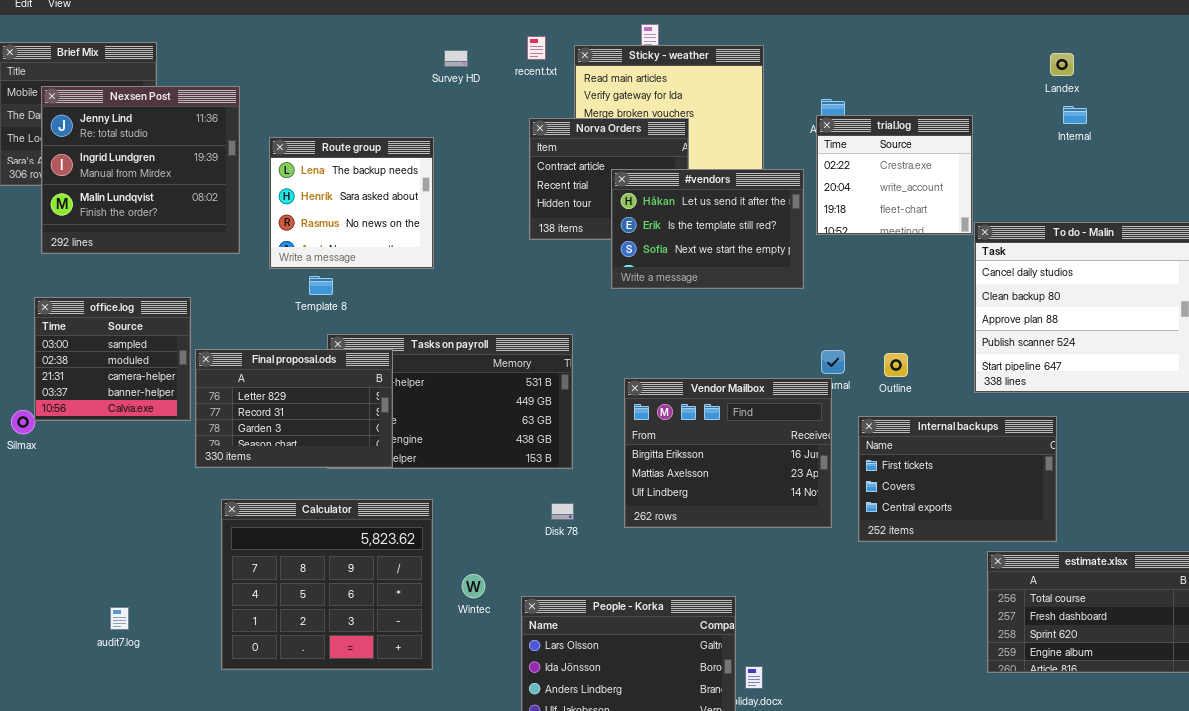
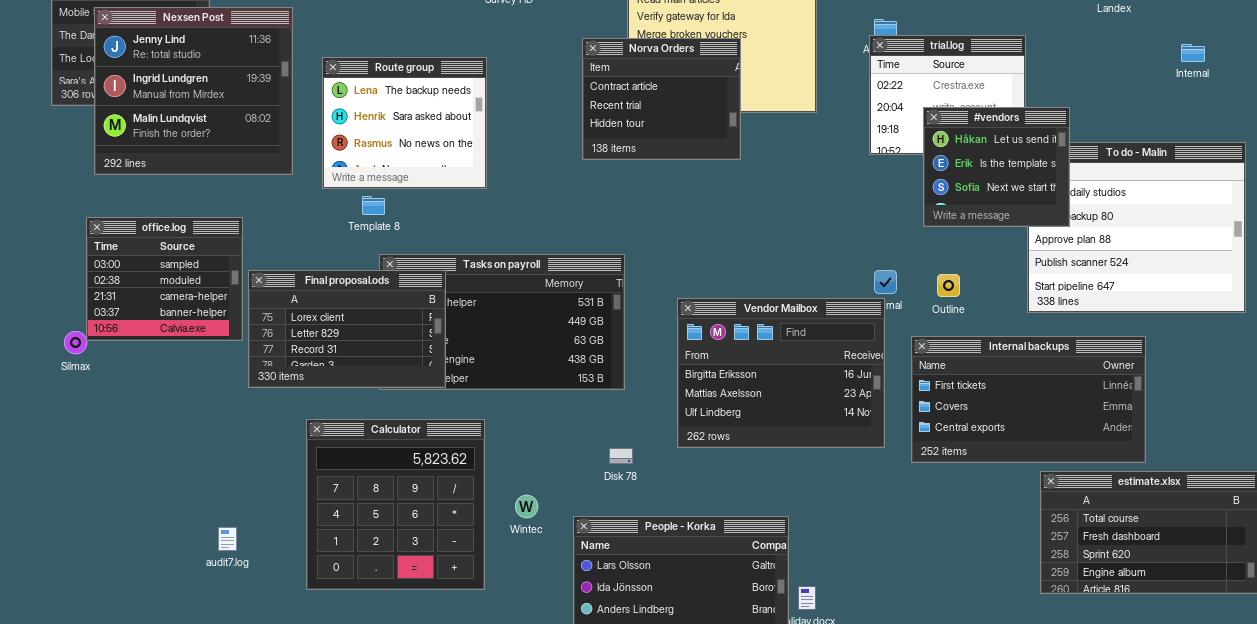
Internal: [1063,106,1087,124] -> [1181,44,1205,62], moved
#vendors: [611,169,804,289] -> [923,107,1070,227], moved, resized
Final proposal.ods: [195,349,393,468] -> [248,270,446,388], scrolled up 1 row
Internal backups: [858,416,1057,542] -> [911,336,1146,463], resized
Calculator: [221,499,433,670] -> [306,419,485,590], resized
Disk 78: [551,503,574,520] -> [609,448,633,464], moved
audit7.log: [110,607,129,630] -> [218,527,237,551], moved

